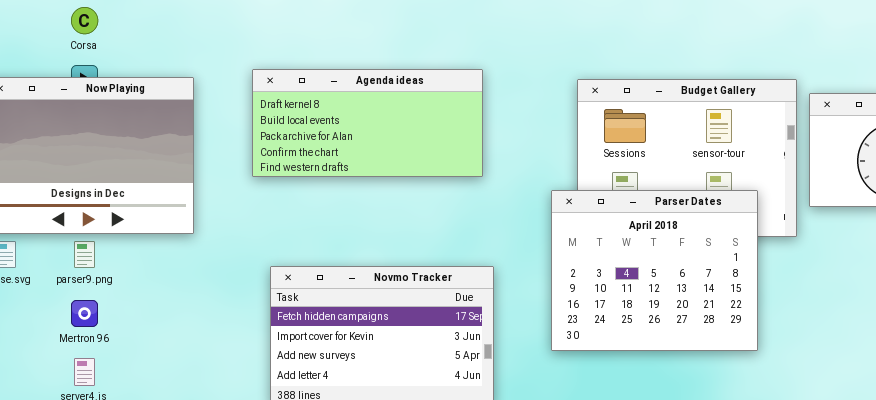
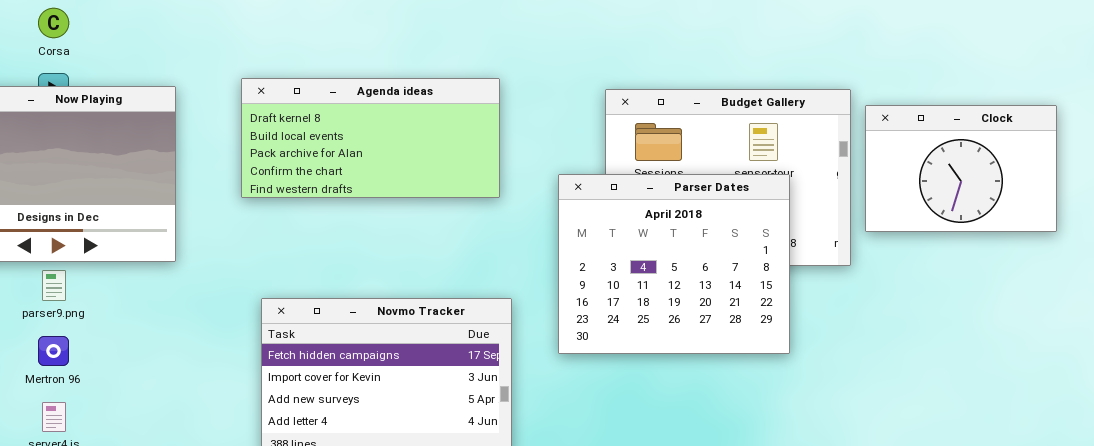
Parser Dates: [551,190,758,351] -> [558,174,790,354], moved

